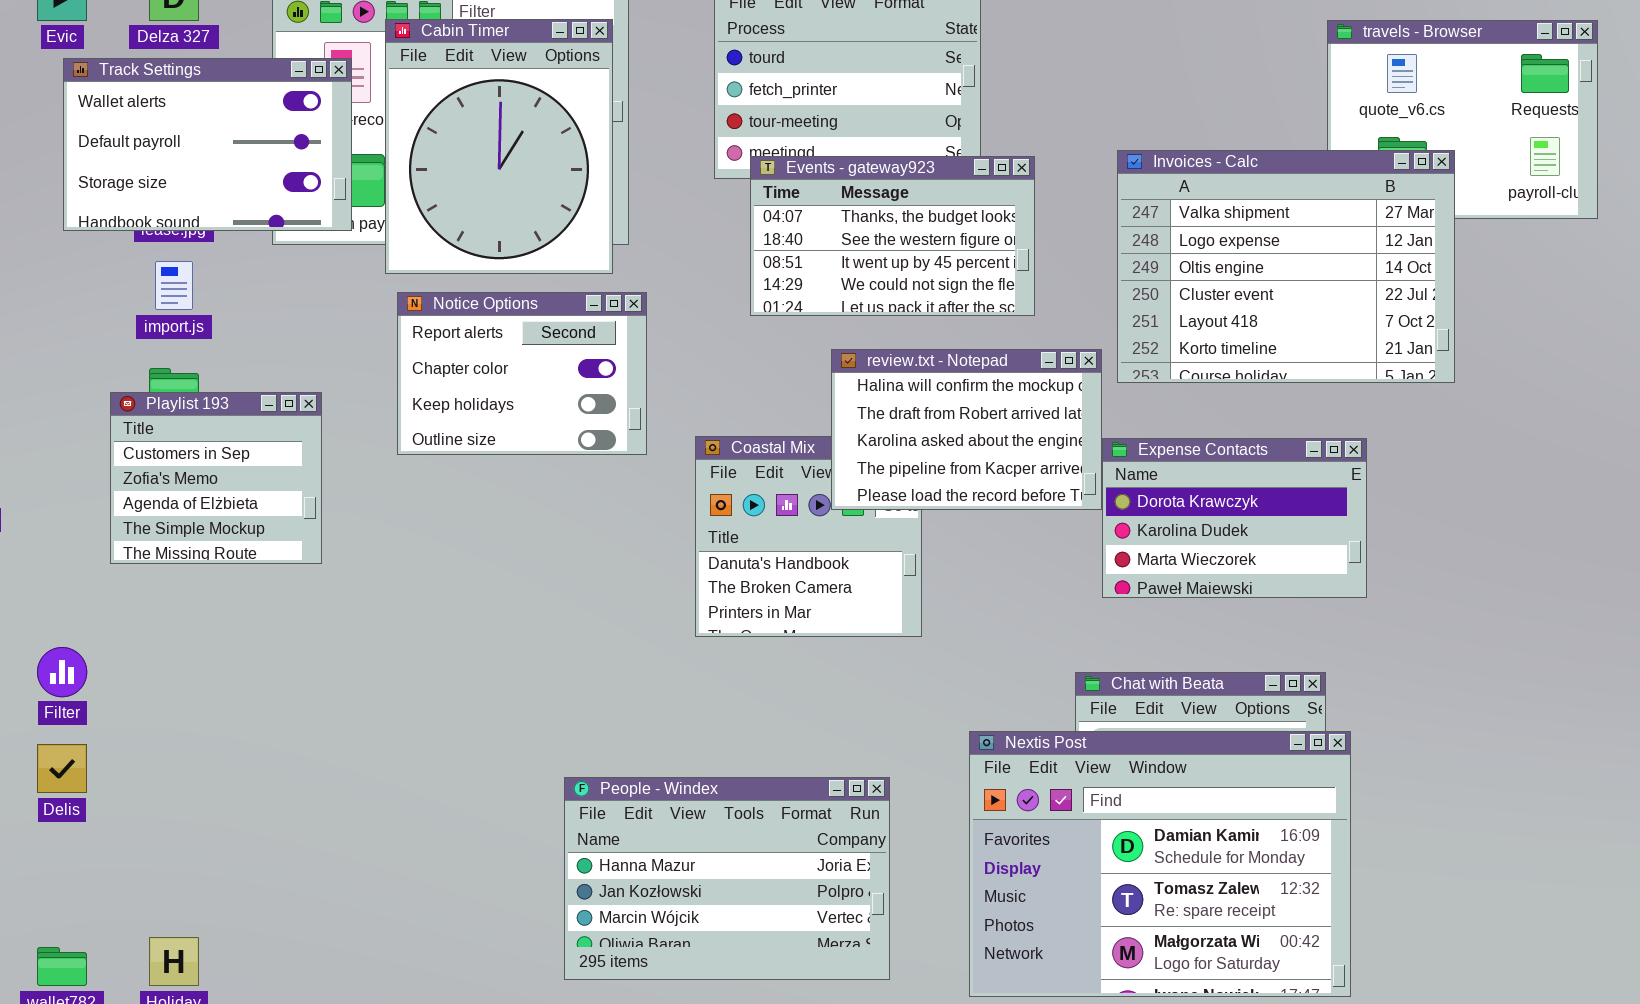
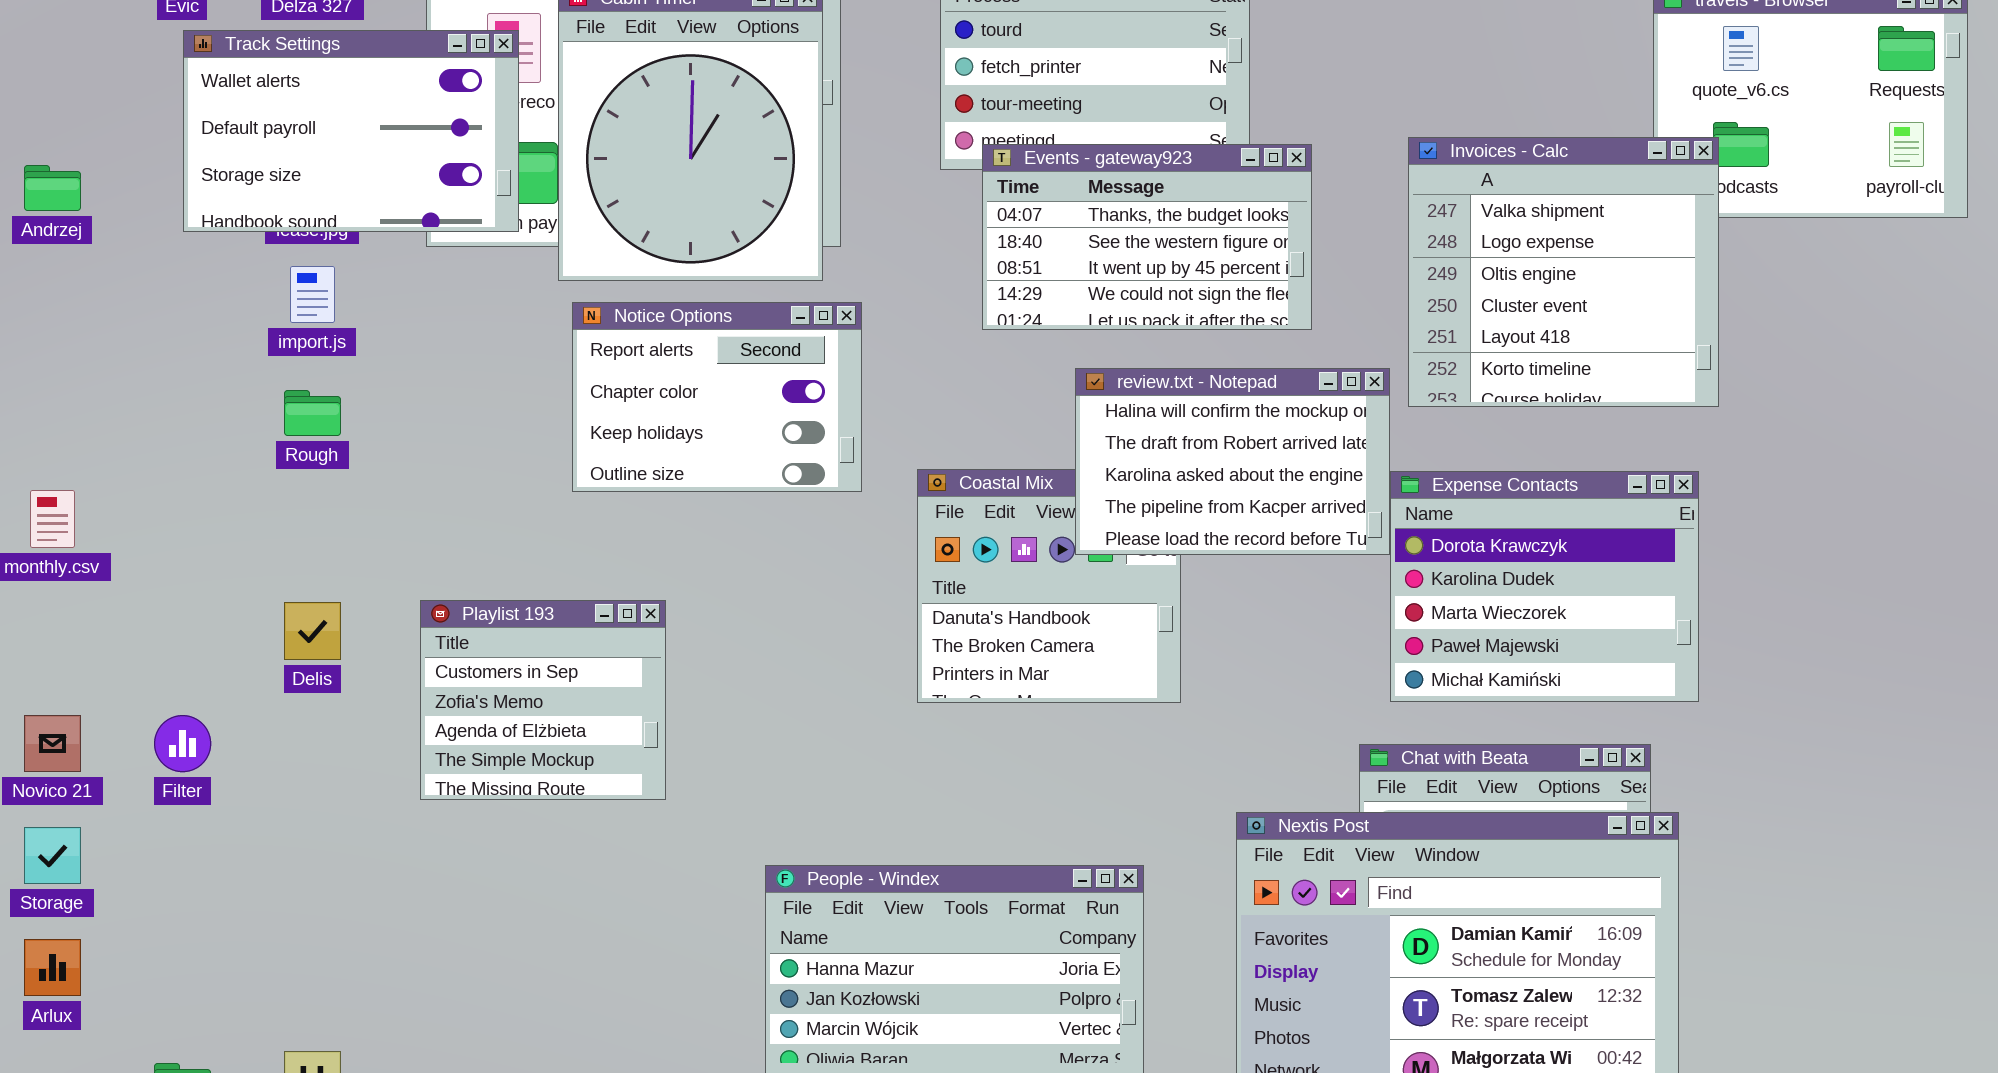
Invoices - Calc: [1117,150,1455,383] -> [1408,137,1719,407], resized
Playlist 193: [110,392,322,564] -> [420,600,666,800], moved
Expense Contacts: [1102,438,1367,598] -> [1390,471,1699,702], resized
Delis: [37,744,87,793] -> [284,602,341,660], moved

